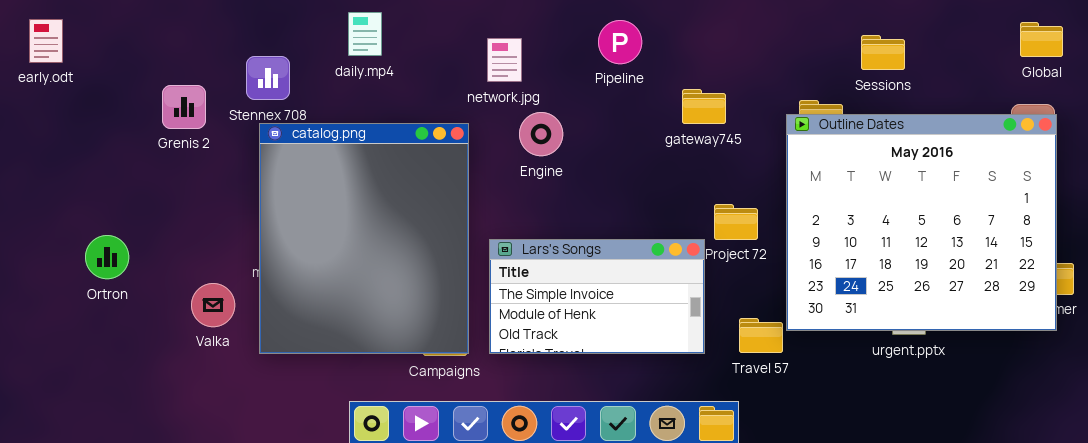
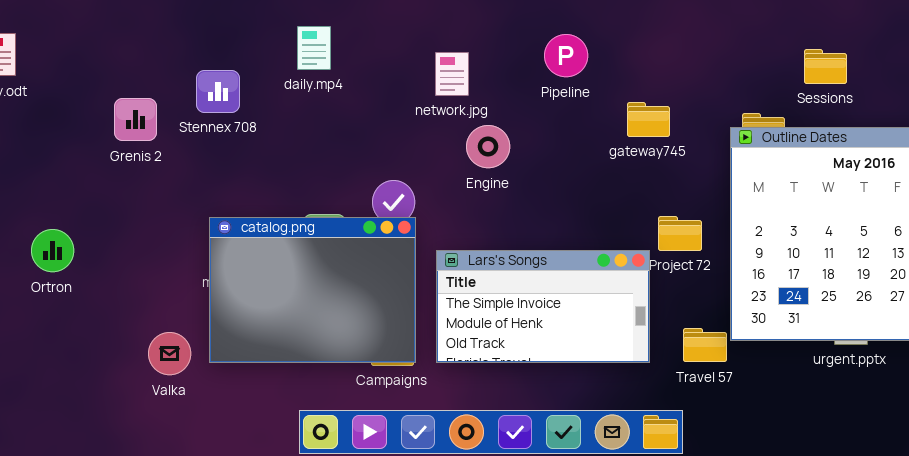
catalog.png: [259,123,469,354] -> [209,217,416,363], resized
Ortron: [85,235,129,279] -> [31,229,74,272], moved
Valka: [191,283,235,327] -> [148,332,191,375], moved

